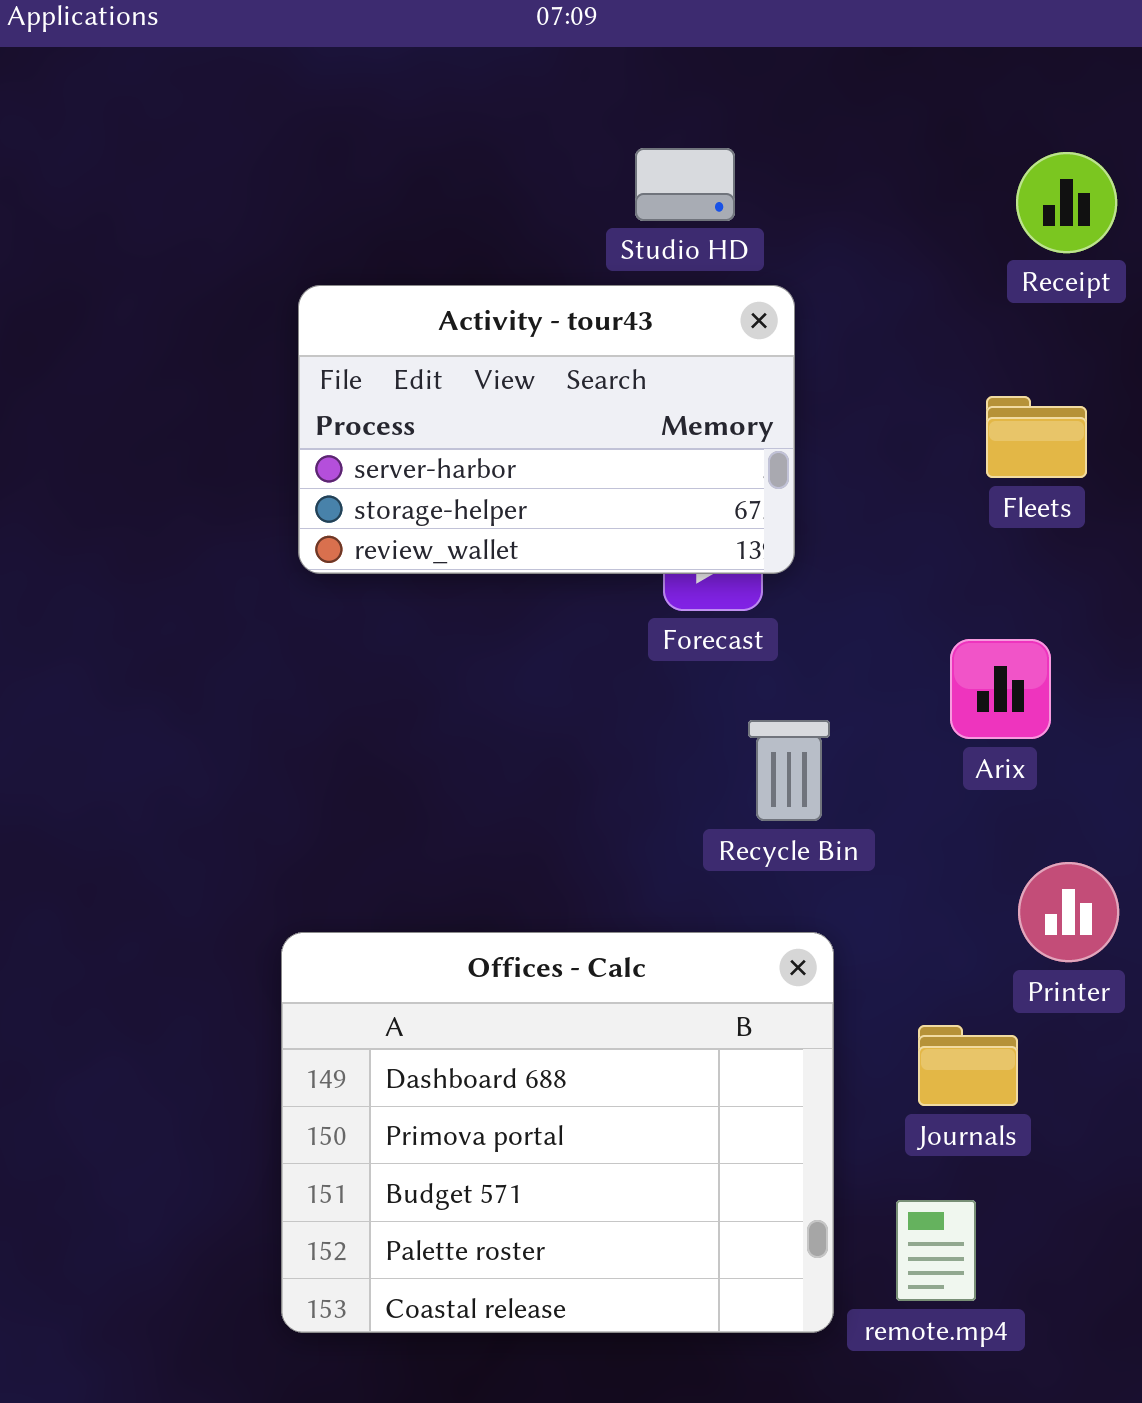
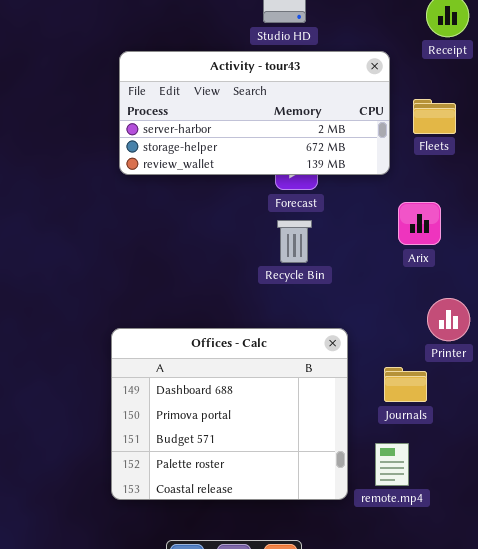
Activity - tour43: [298,285,795,574] -> [119,51,390,175], resized
Recycle Bin: [748,720,830,821] -> [277,220,312,263], moved

